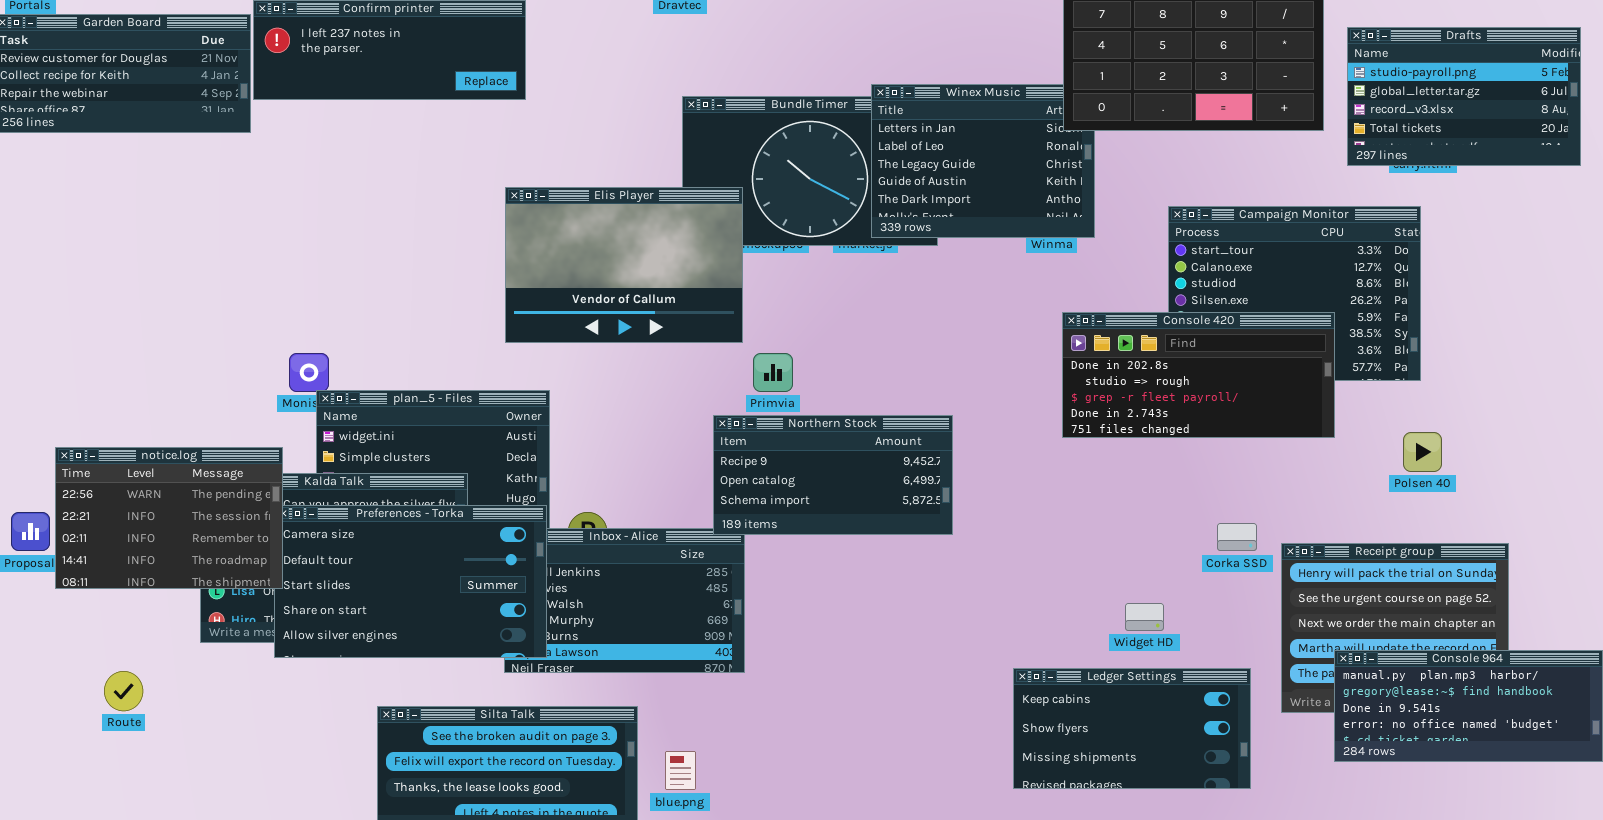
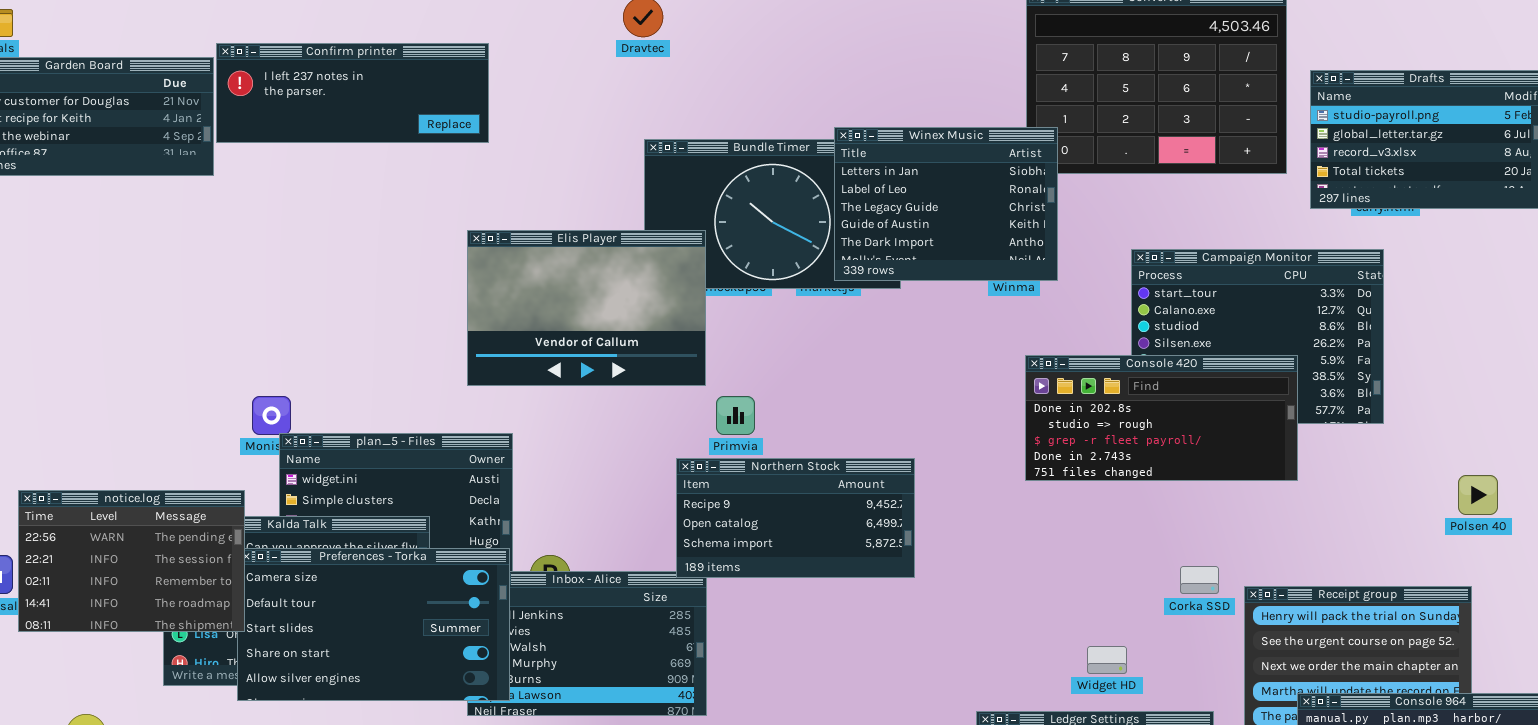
Winex Music: [871,84,1095,238] -> [834,127,1058,281], raised
Polsen 40: [1403,432,1442,472] -> [1458,475,1498,515], moved

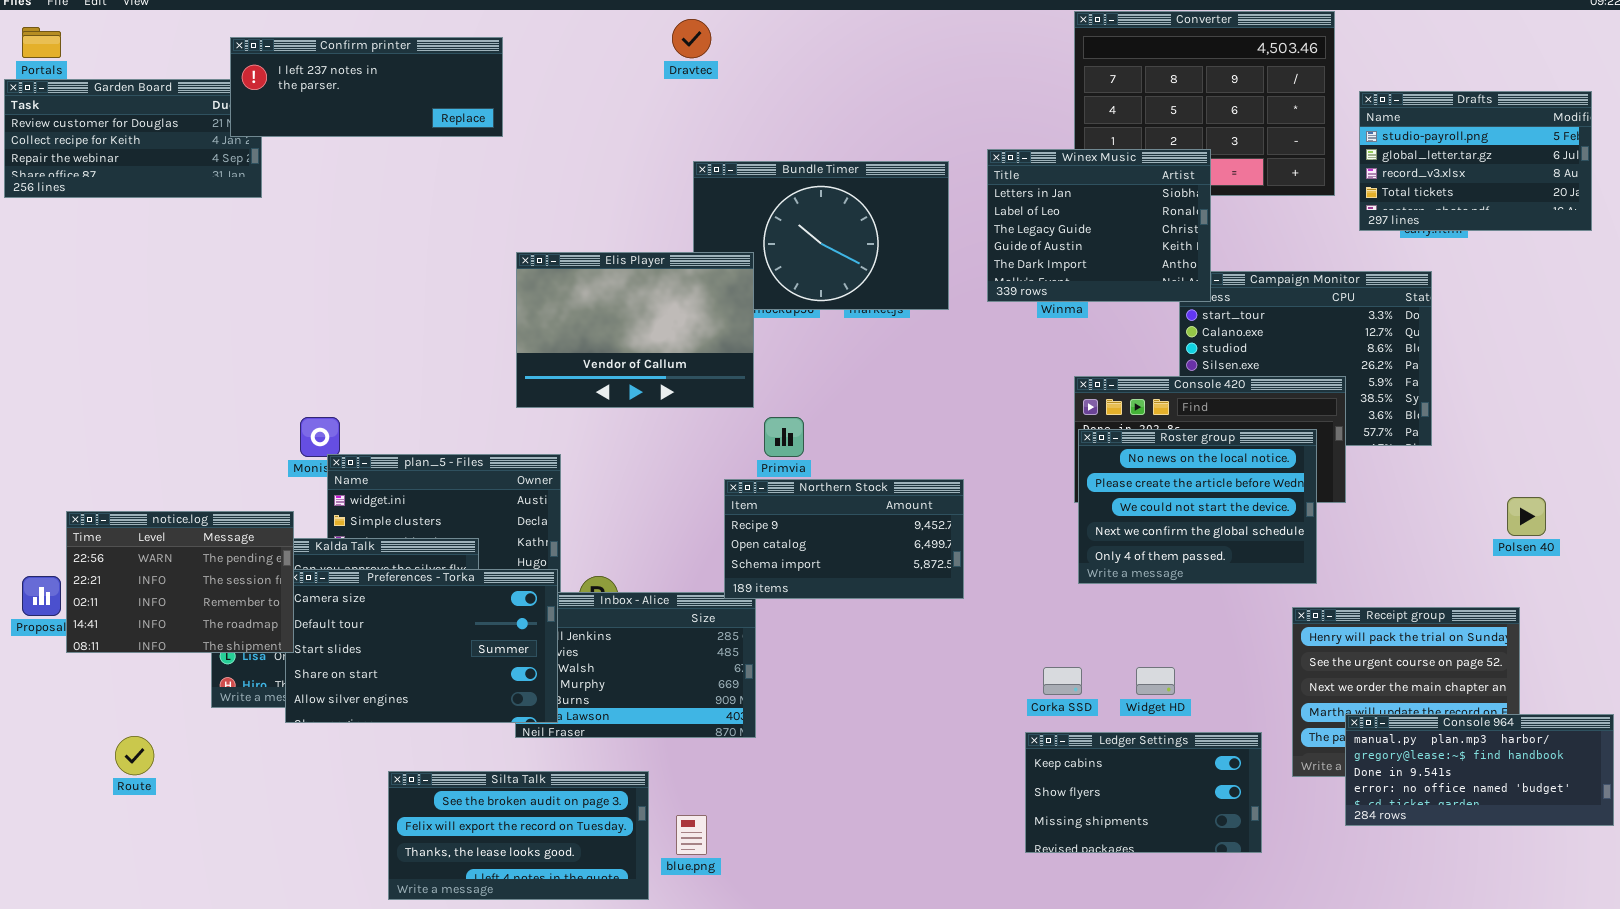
Confirm printer: [216,43,489,143] -> [230,37,503,137], moved
Winex Music: [834,127,1058,281] -> [987,149,1211,302], moved
Roster group: none -> [1078,429,1317,584], opened
Corka SSD: [1180,566,1219,594] -> [1043,667,1082,695], moved

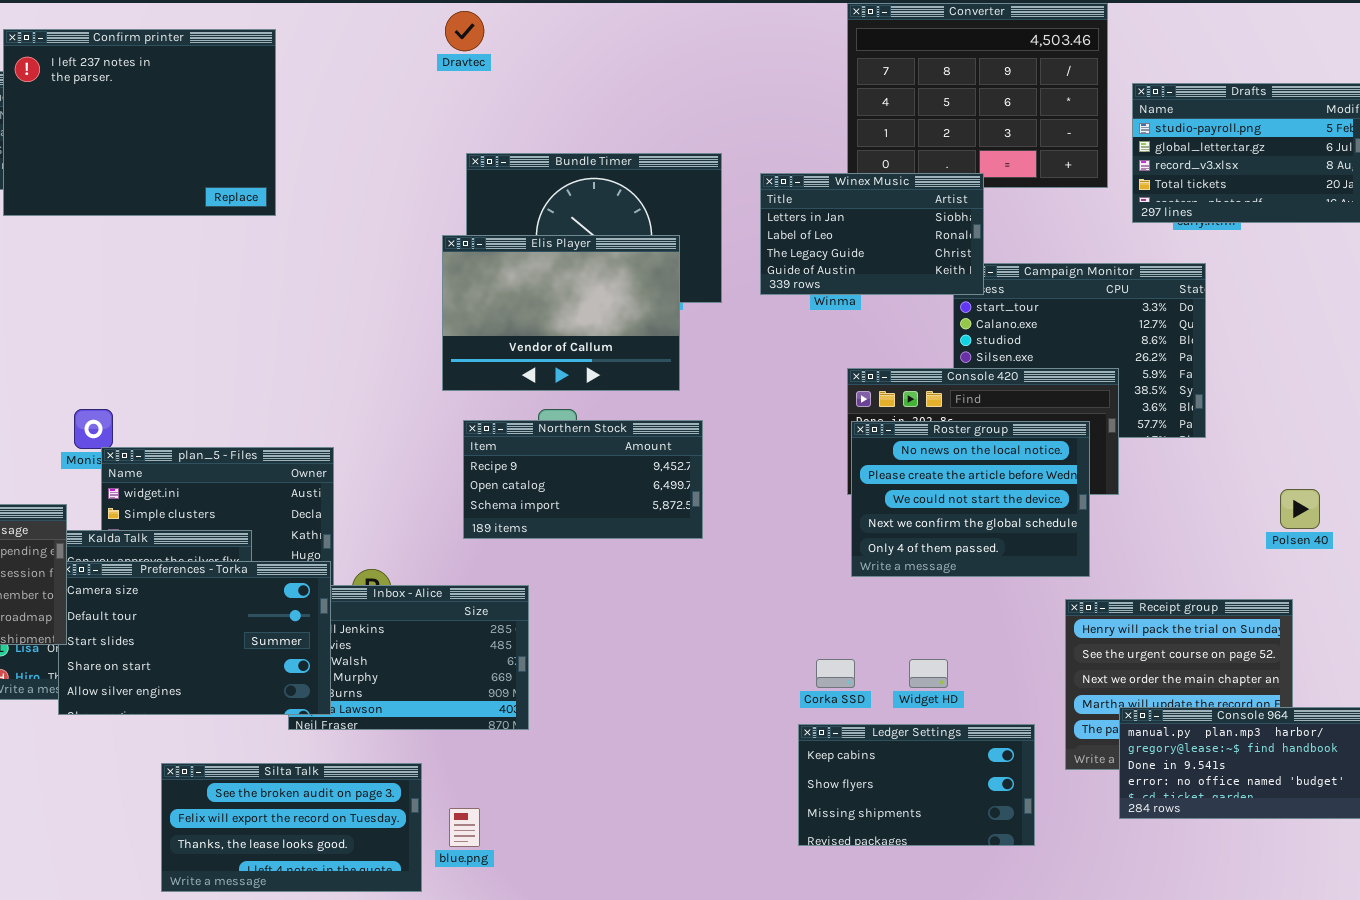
Confirm printer: [230,37,503,137] -> [3,29,276,216], resized
Winex Music: [987,149,1211,302] -> [760,173,984,295], resized
Elis Player: [516,252,754,408] -> [442,235,680,391], moved
Northern Stock: [724,479,964,599] -> [463,420,703,539], moved

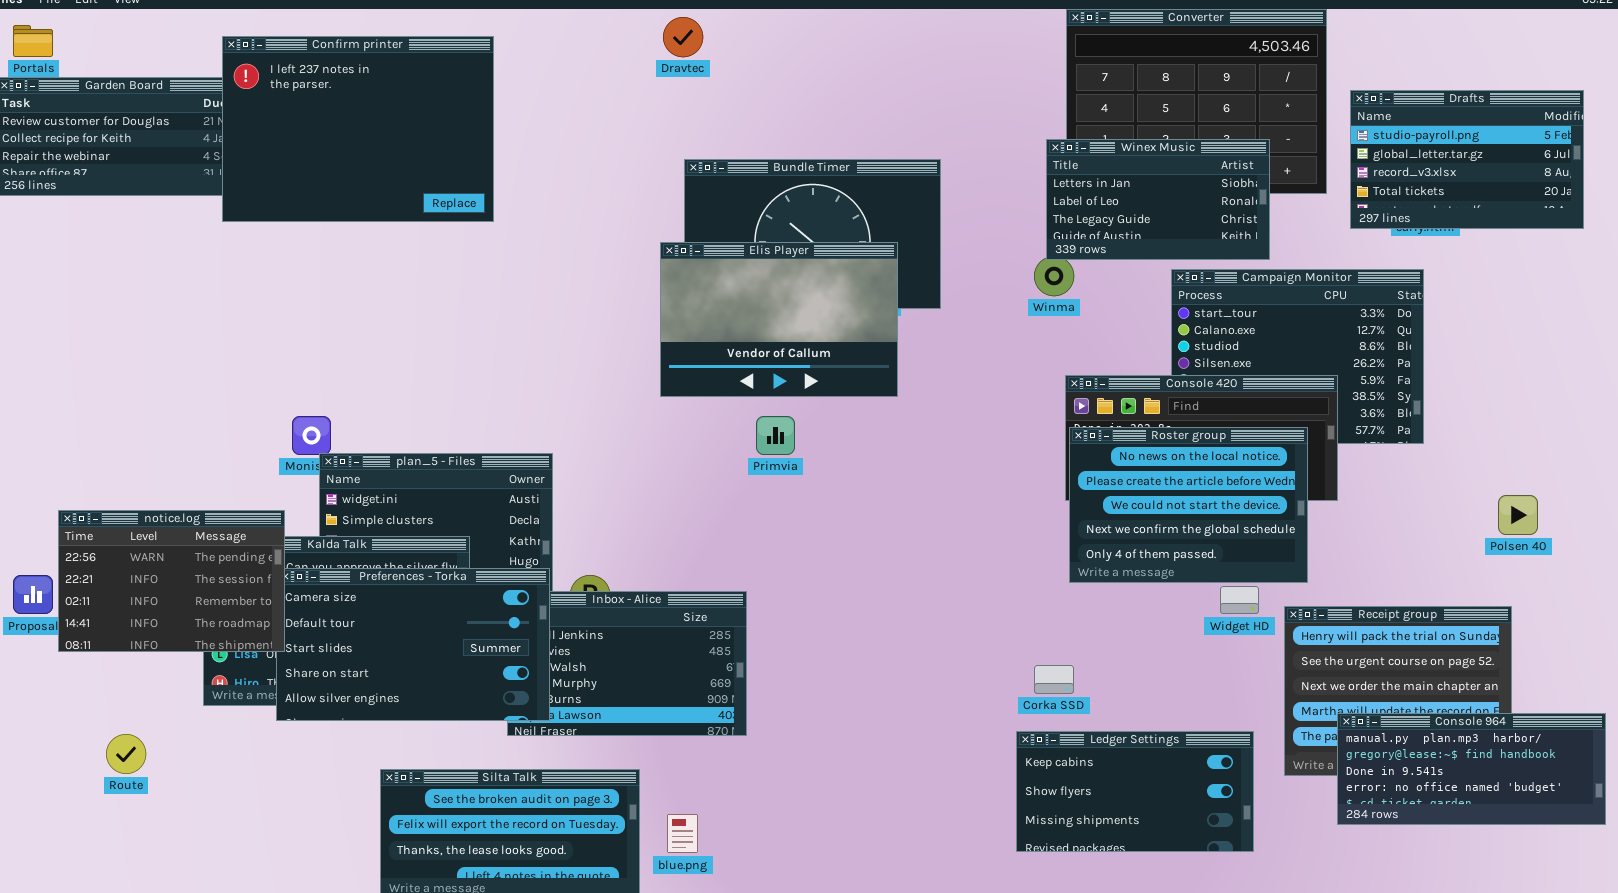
Winex Music: [760,173,984,295] -> [1046,139,1270,260], moved
Northern Stock: [463,420,703,539] -> none, closed
Widget HD: [909,659,948,688] -> [1220,586,1259,614], moved

